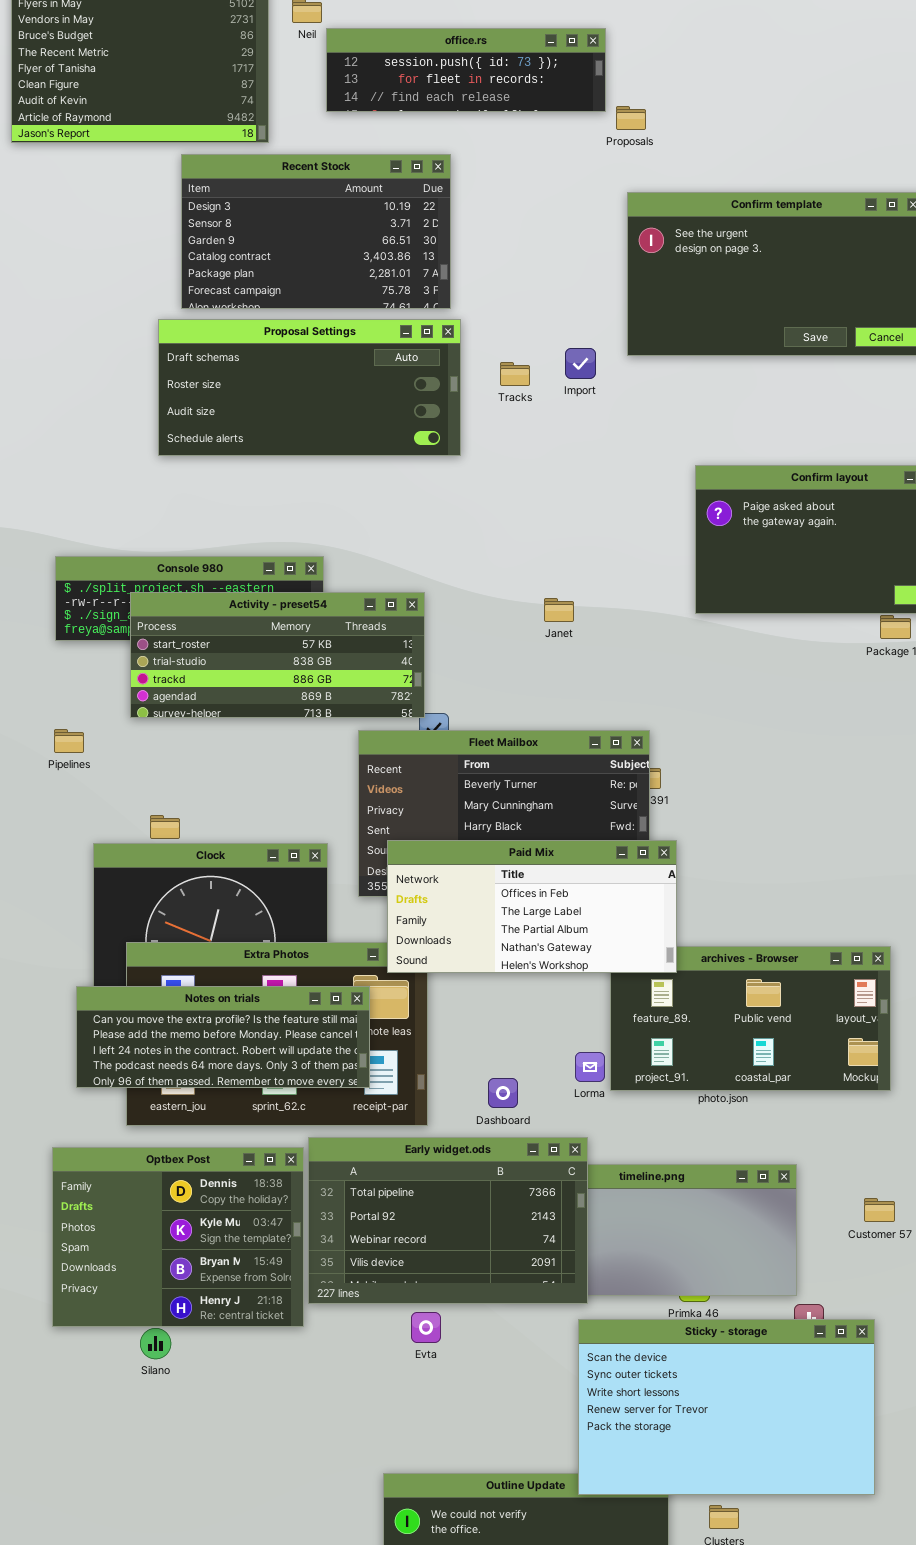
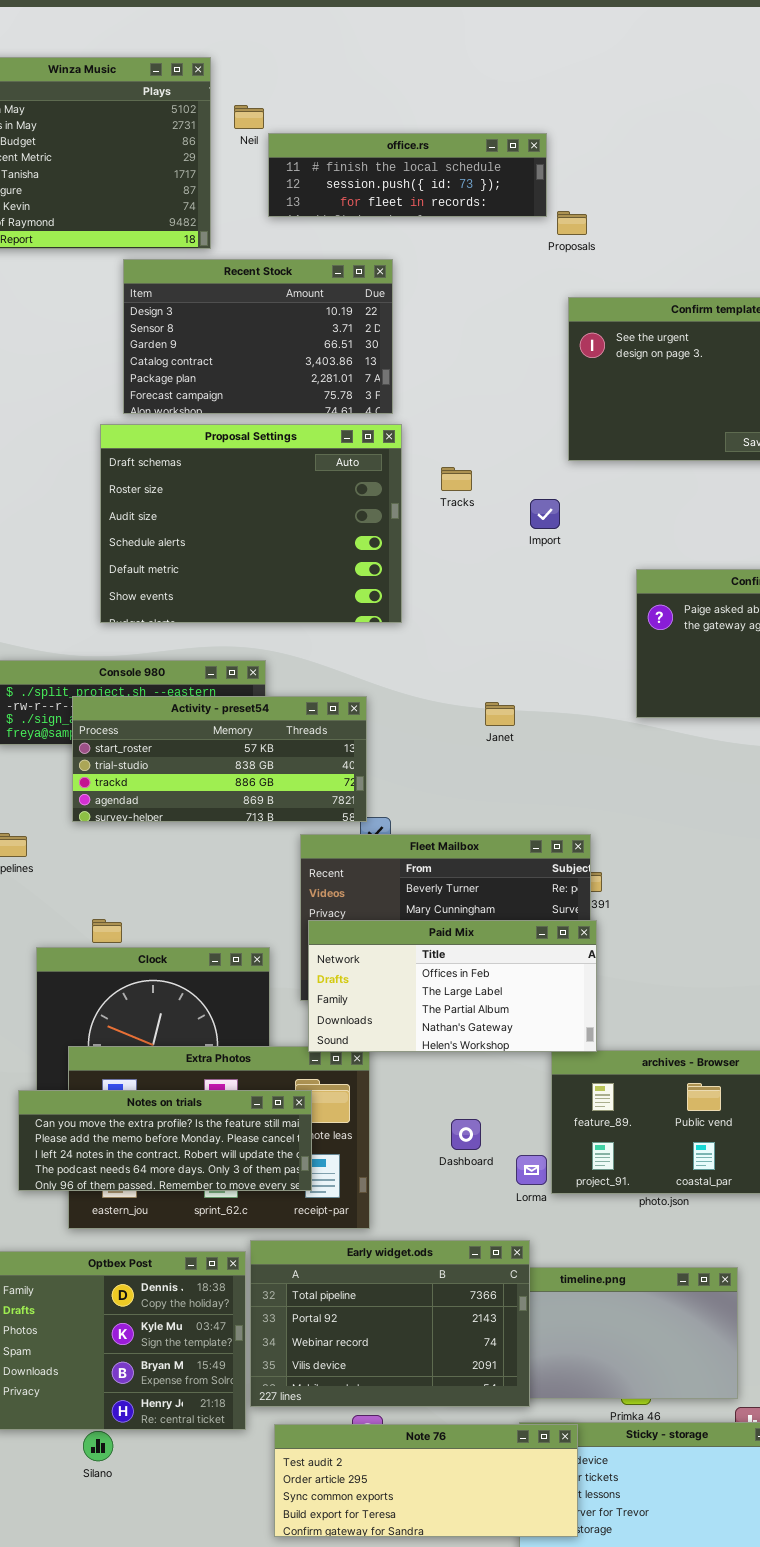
office.rs: [326,28,606,112] -> [268,133,547,217], scrolled up 1 row
Proposal Settings: [158,319,461,456] -> [100,424,402,623], resized
Import: [565,348,596,379] -> [530,499,560,529], moved
Paid Mix: [387,840,677,973] -> [308,920,597,1052], moved
Dashboard: [488,1078,518,1108] -> [451,1119,481,1150], moved
Note 76: none -> [274,1424,578,1537], opened

